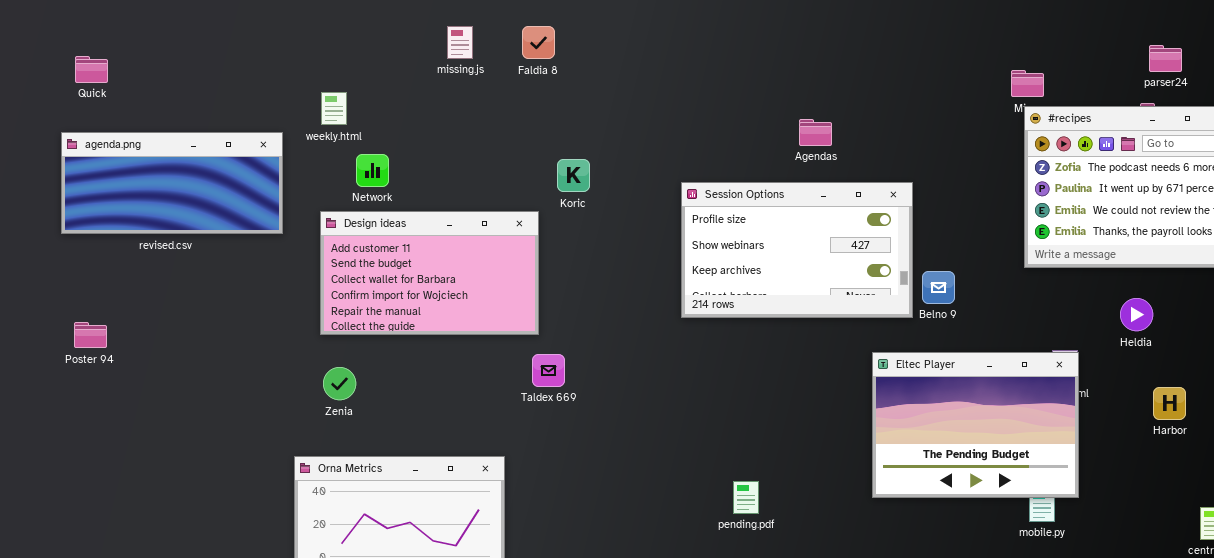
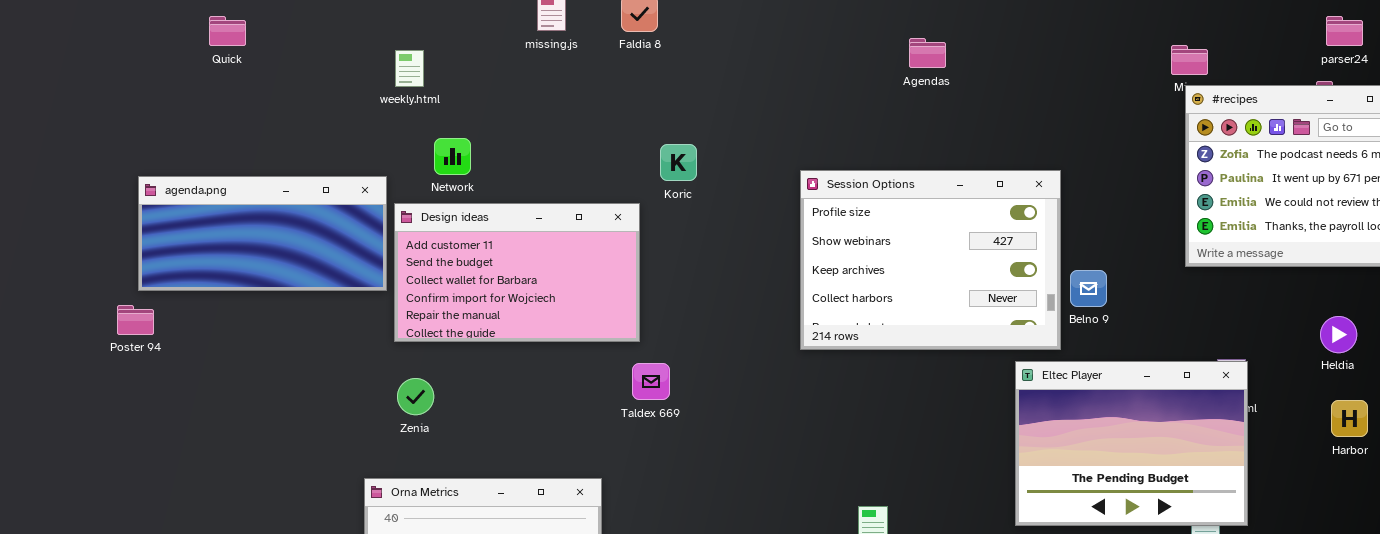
Quick: [75,56,108,83] -> [209,16,246,46], moved
weekly.html: [321,92,347,125] -> [395,50,424,87], moved
Agendas: [799,119,832,146] -> [909,38,946,68], moved
agenda.png: [61,132,283,234] -> [138,176,387,291], moved
Session Options: [681,182,913,318] -> [800,170,1061,350], resized
Heldia: [1120,298,1153,331] -> [1320,316,1357,353], moved
Poster 94: [74,322,107,348] -> [117,305,154,335], moved

